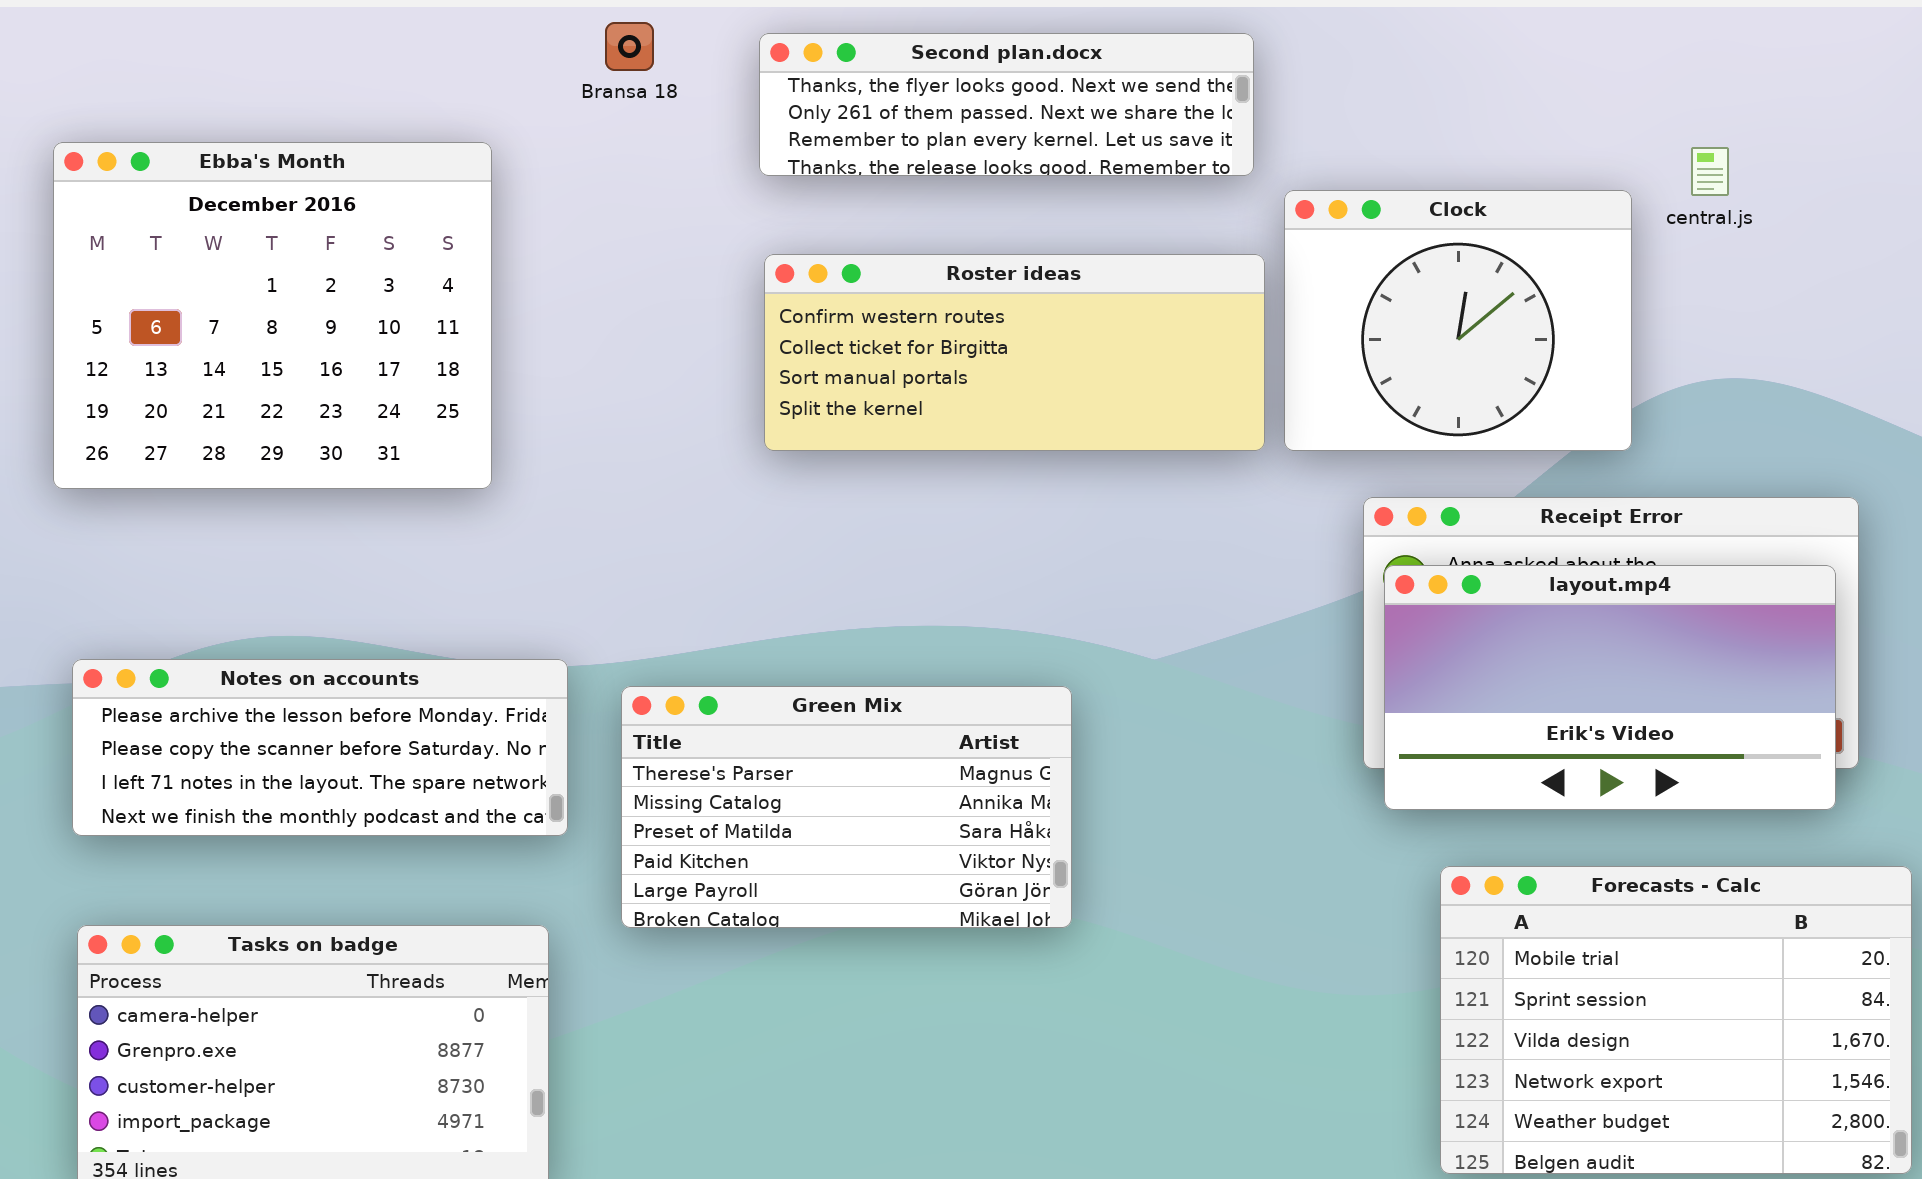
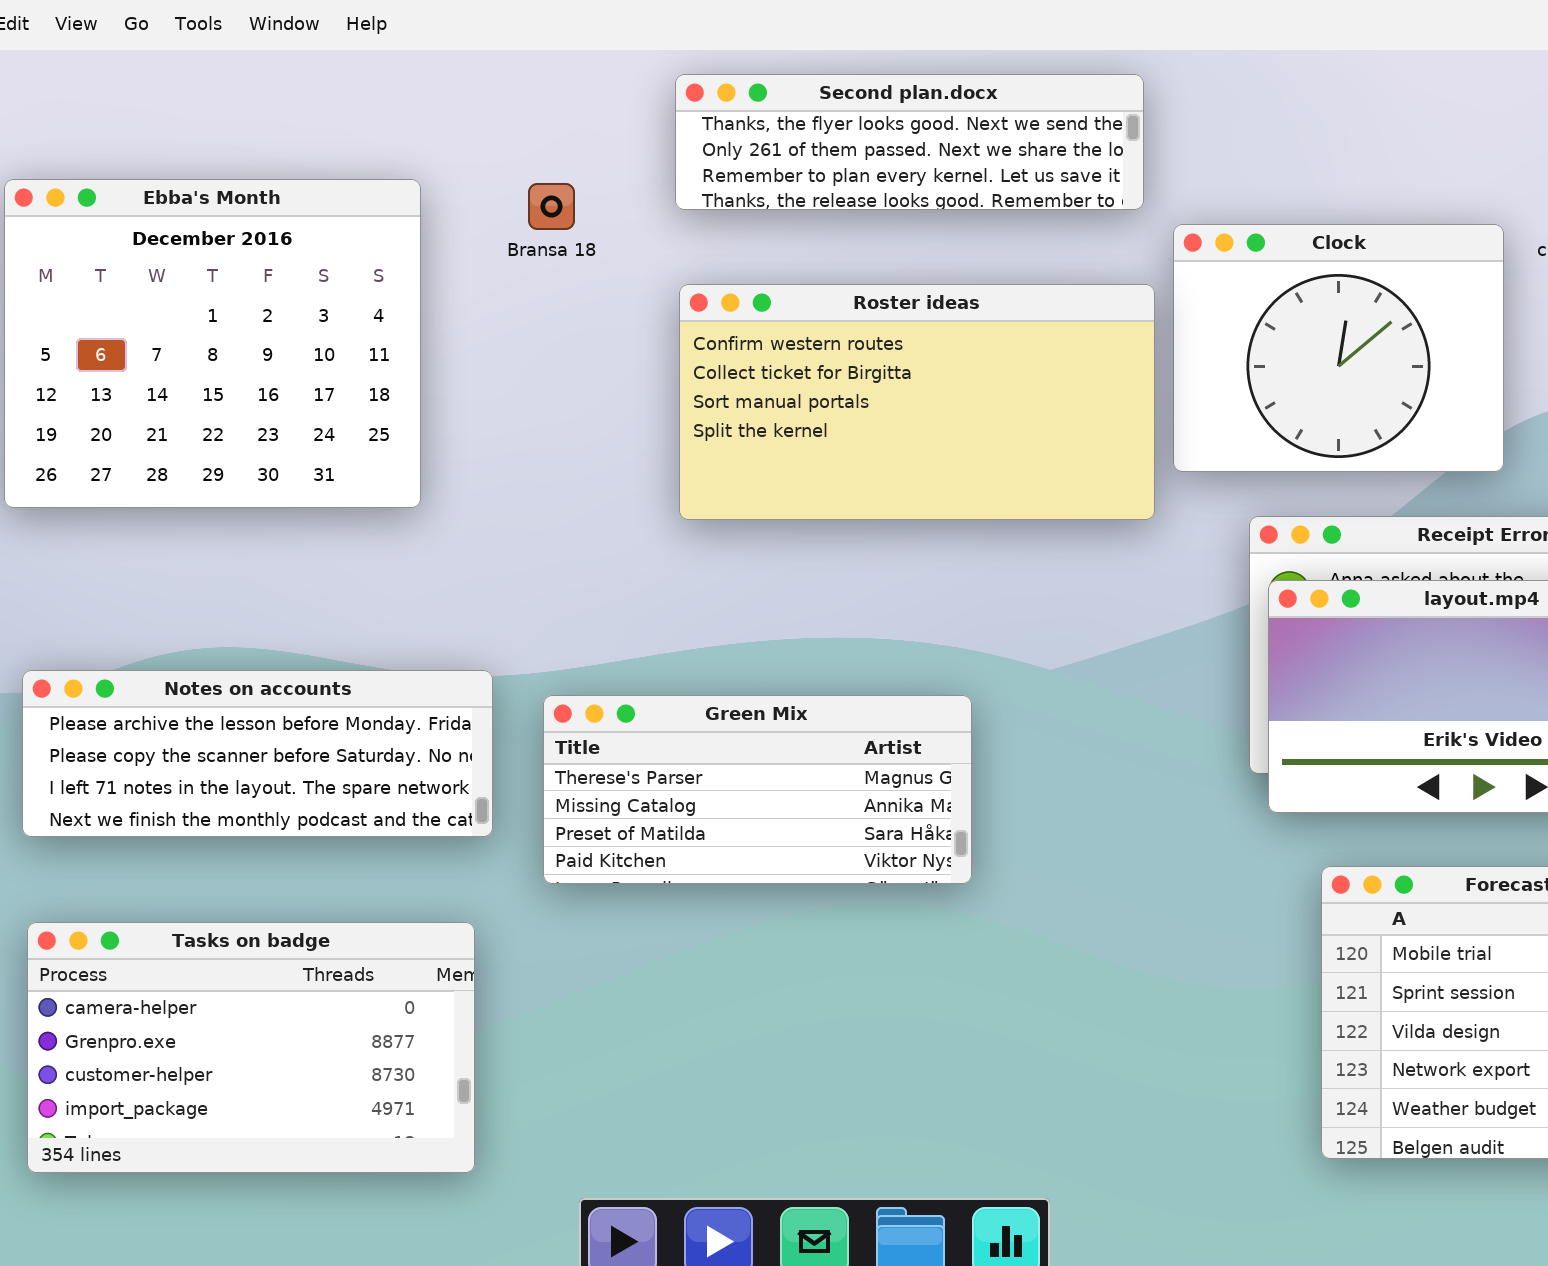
Bransa 18: [605,22,654,71] -> [528,183,575,230], moved
Roster ideas: [764,254,1265,451] -> [679,284,1155,520], resized
Green Mix: [621,686,1072,928] -> [543,695,972,884], resized

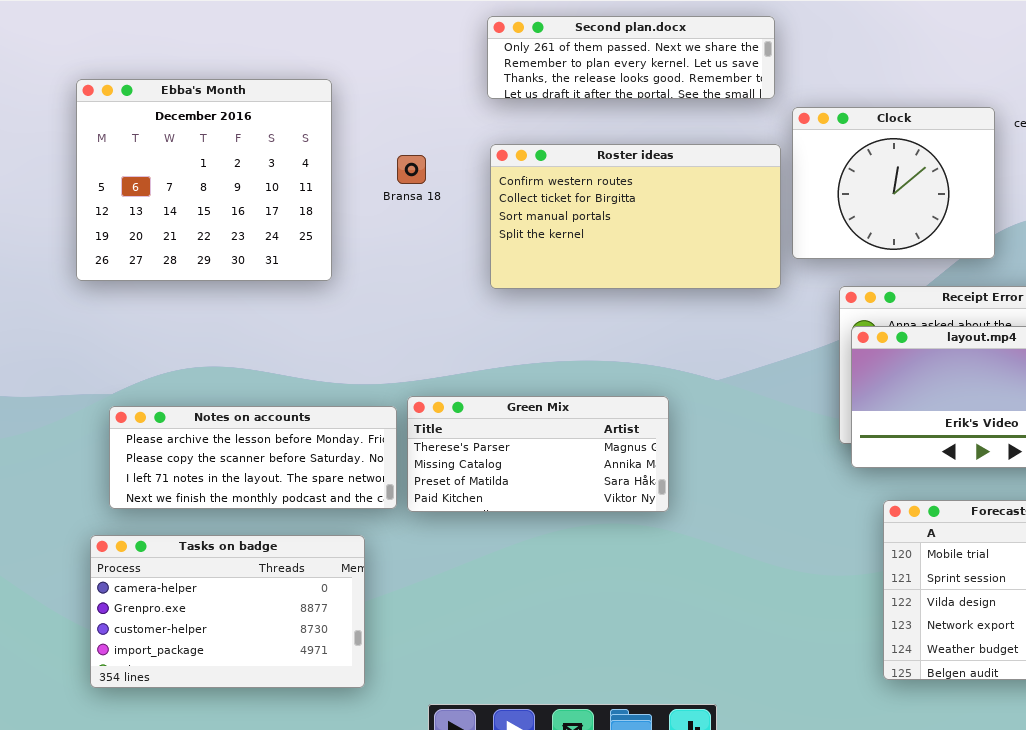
Second plan.docx: [675,74,1144,210] -> [487,16,775,99], scrolled down 1 row
Bransa 18: [528,183,575,230] -> [397,155,426,184], moved
Notes on accounts: [22,670,493,837] -> [109,406,397,509], moved

